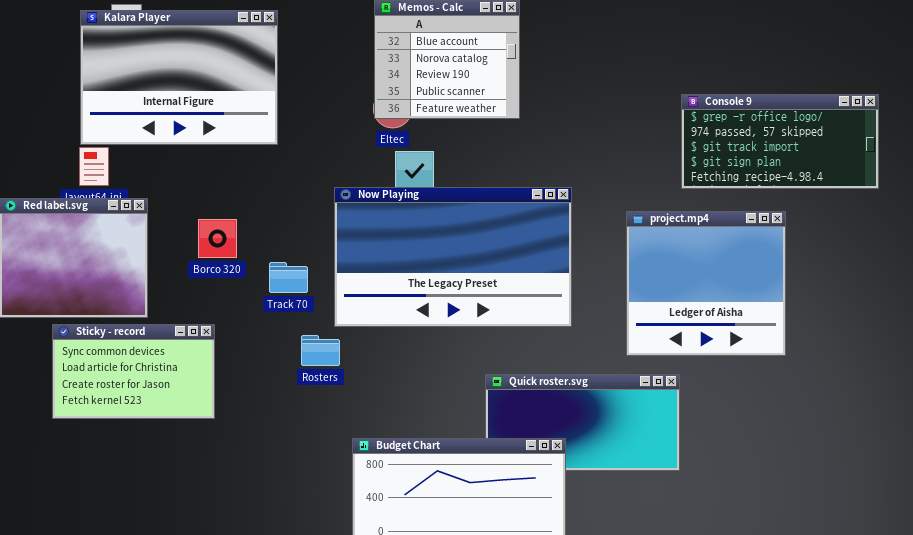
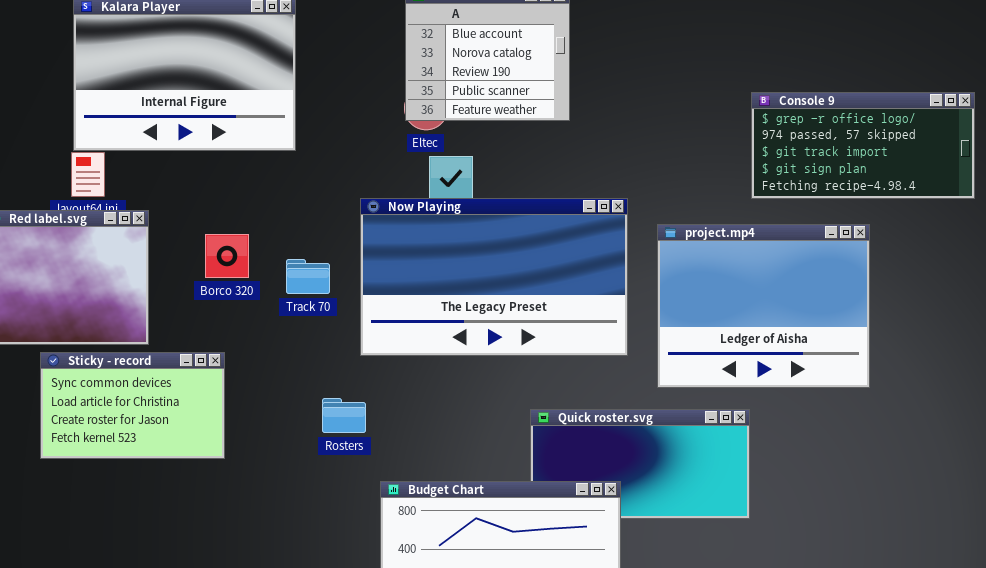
project.mp4: [626,211,786,356] -> [657,224,870,388], resized
Track 70: [269,262,308,293] -> [286,259,330,294], moved
Rosters: [301,335,340,366] -> [322,398,366,433], moved

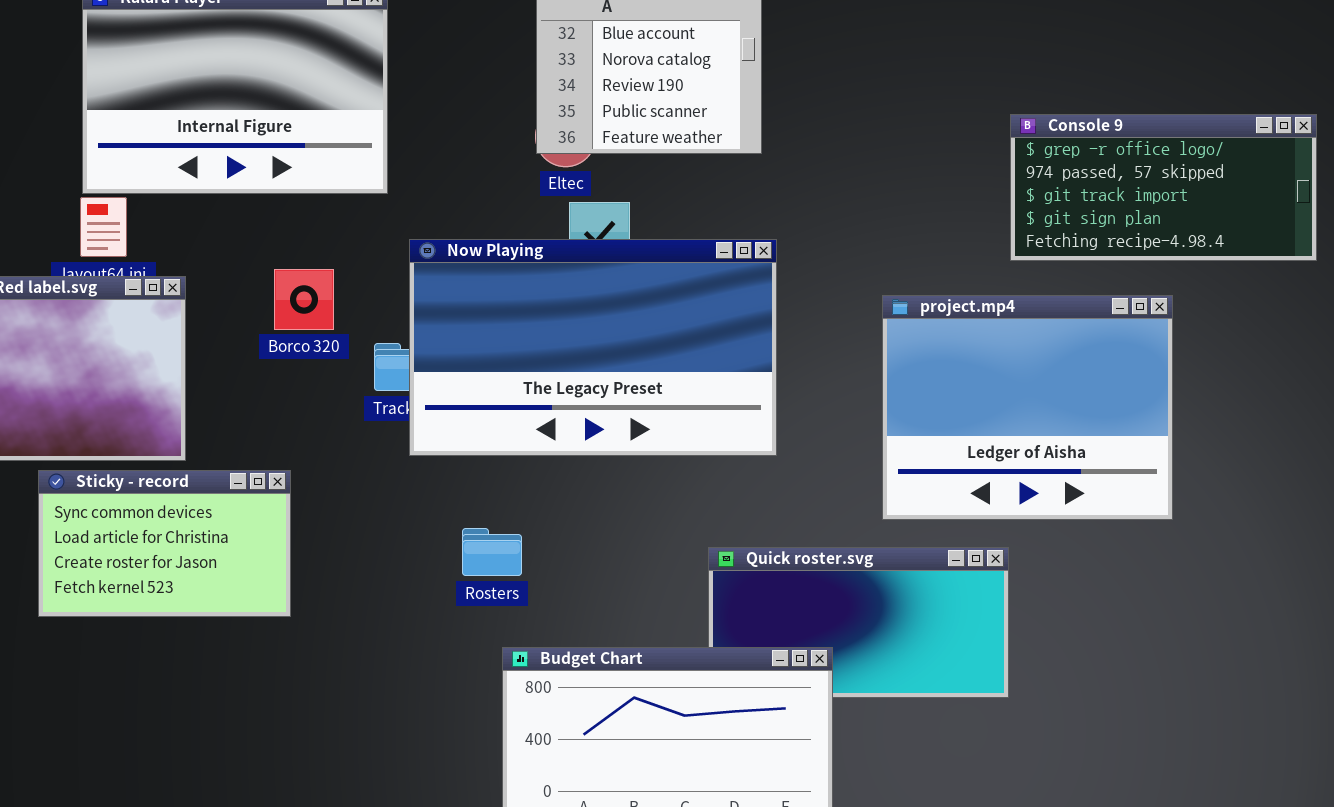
Now Playing: [360,198,628,356] -> [409,239,777,456], moved
Borco 320: [205,234,249,278] -> [274,269,334,330], moved
Rosters: [322,398,366,433] -> [462,528,522,576], moved

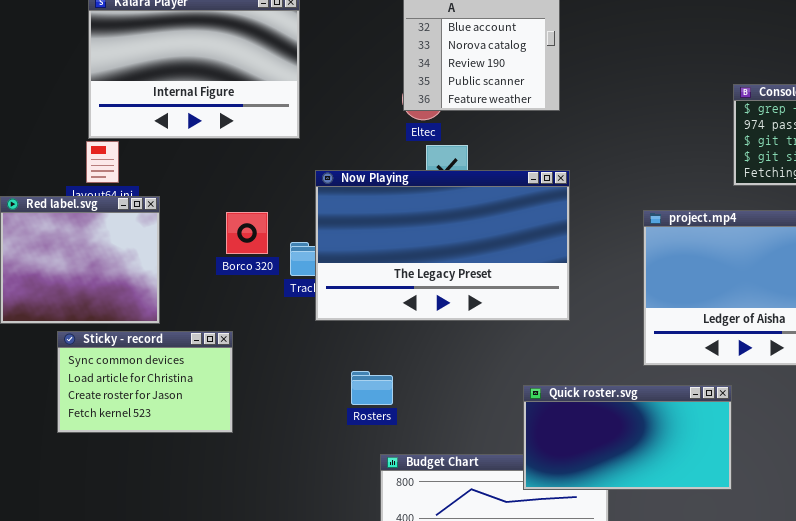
Borco 320: [274,269,334,330] -> [226,212,268,254], moved
Quick roster.svg: [708,547,1009,698] -> [523,385,732,490], raised

